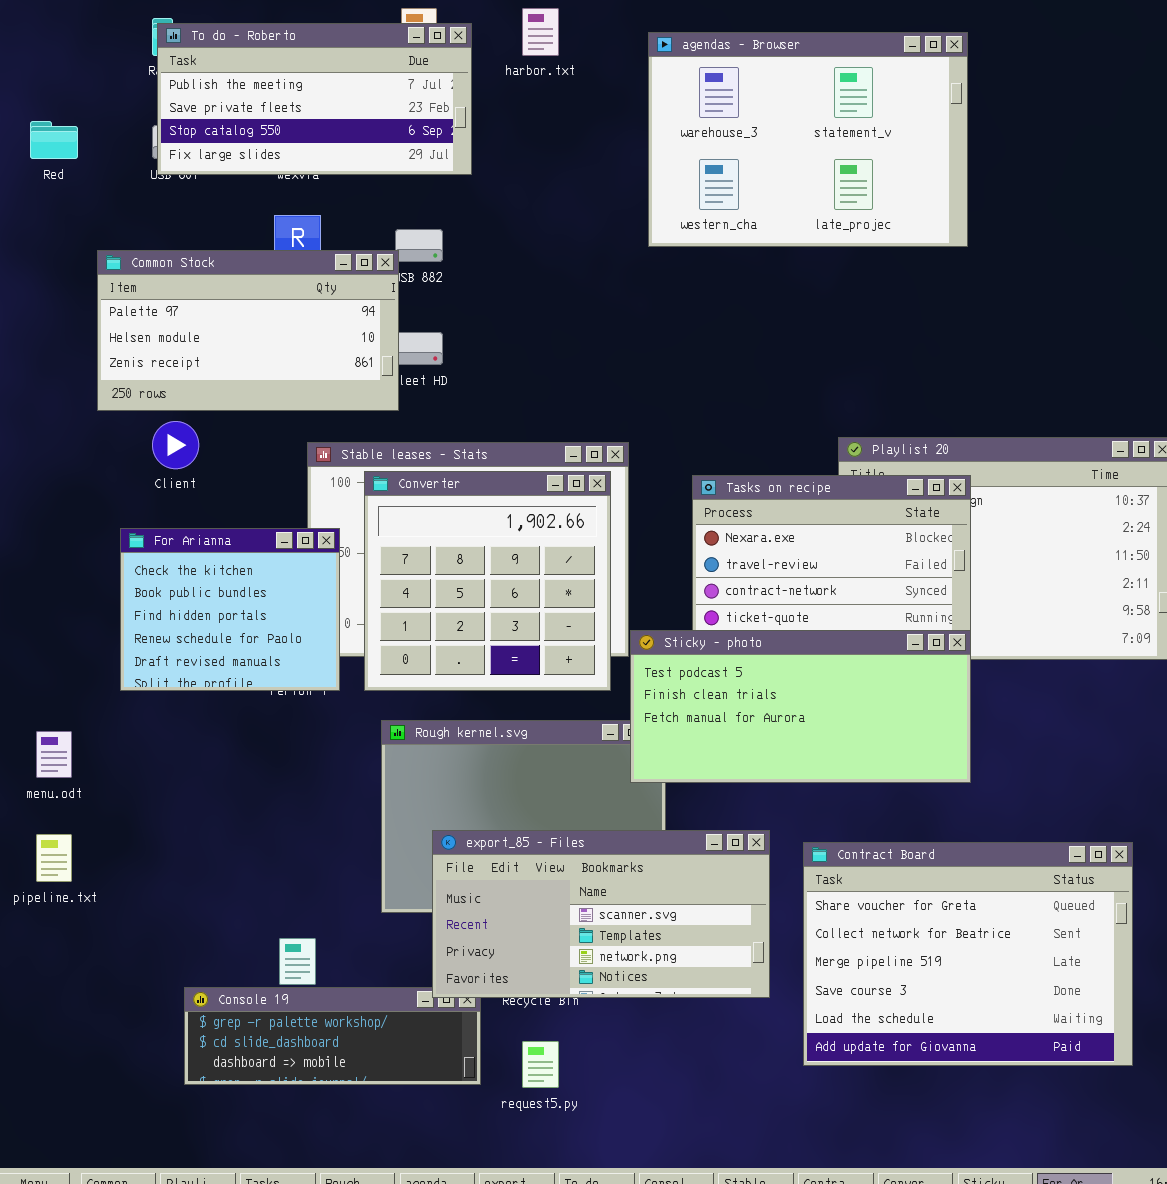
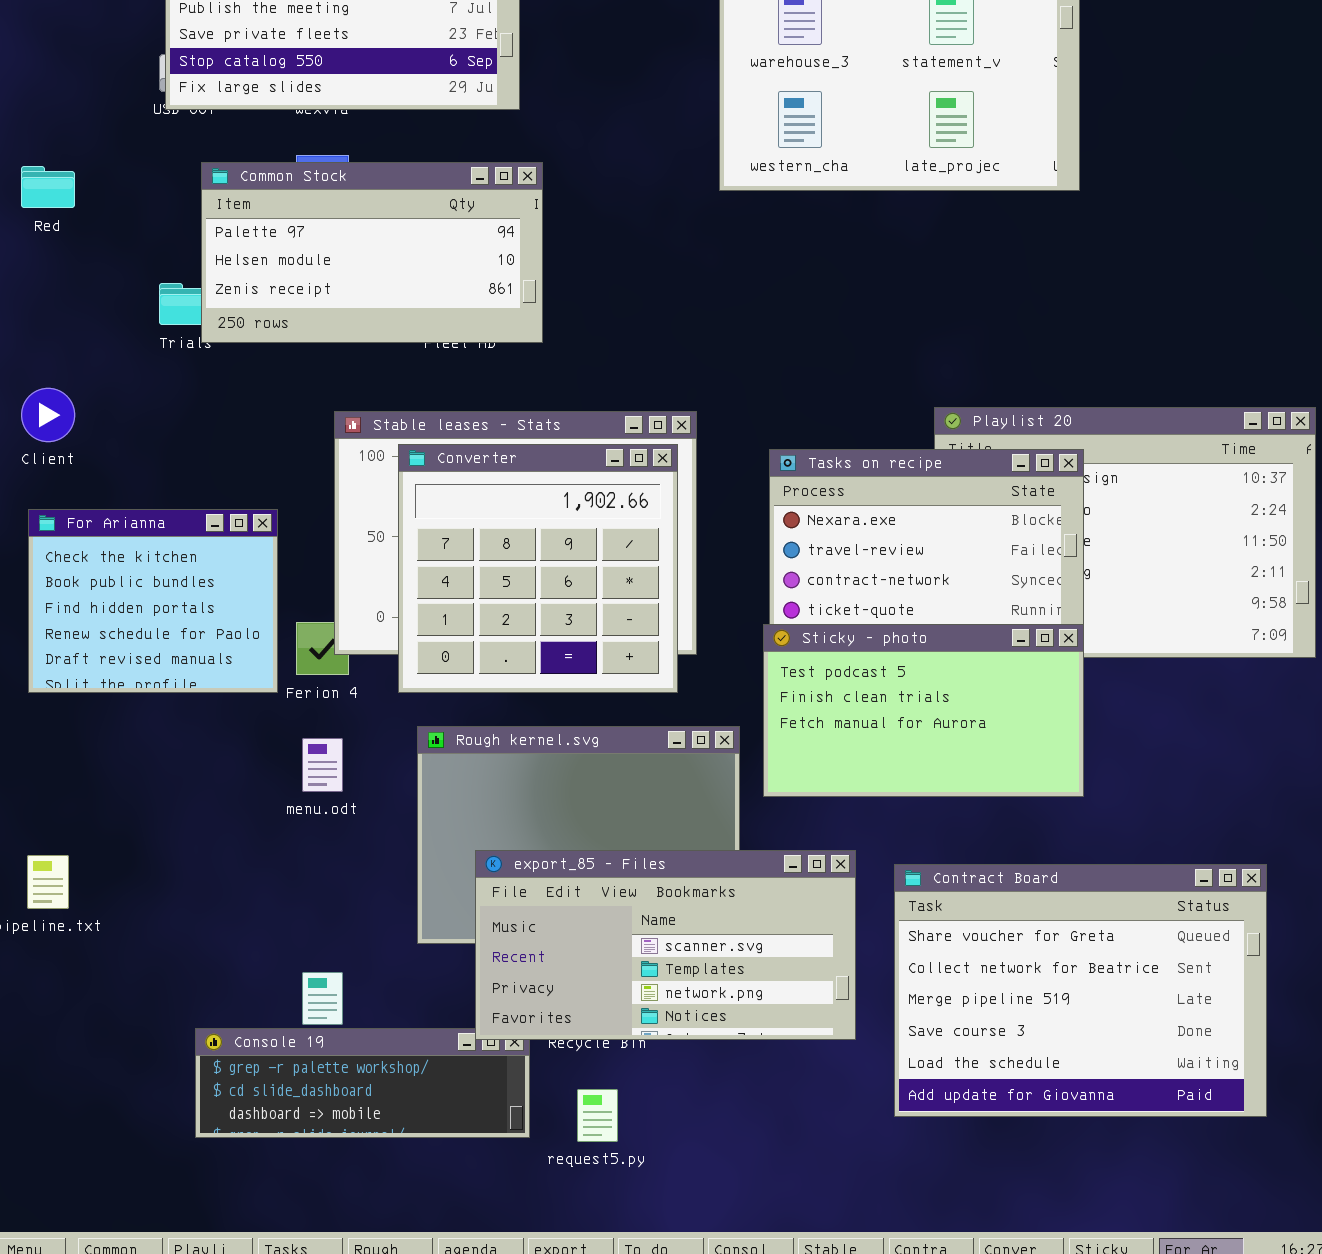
Red: [30,121,78,159] -> [21,166,75,208], moved
Common Stock: [97,250,399,411] -> [201,162,543,343], moved
Client: [152,421,199,469] -> [21,388,75,442], moved
For Arianna: [120,528,340,691] -> [28,509,278,693], moved
Sticky - photo: [630,630,971,783] -> [763,624,1084,797], resized
menu.odt: [36,731,72,778] -> [302,738,343,792], moved

